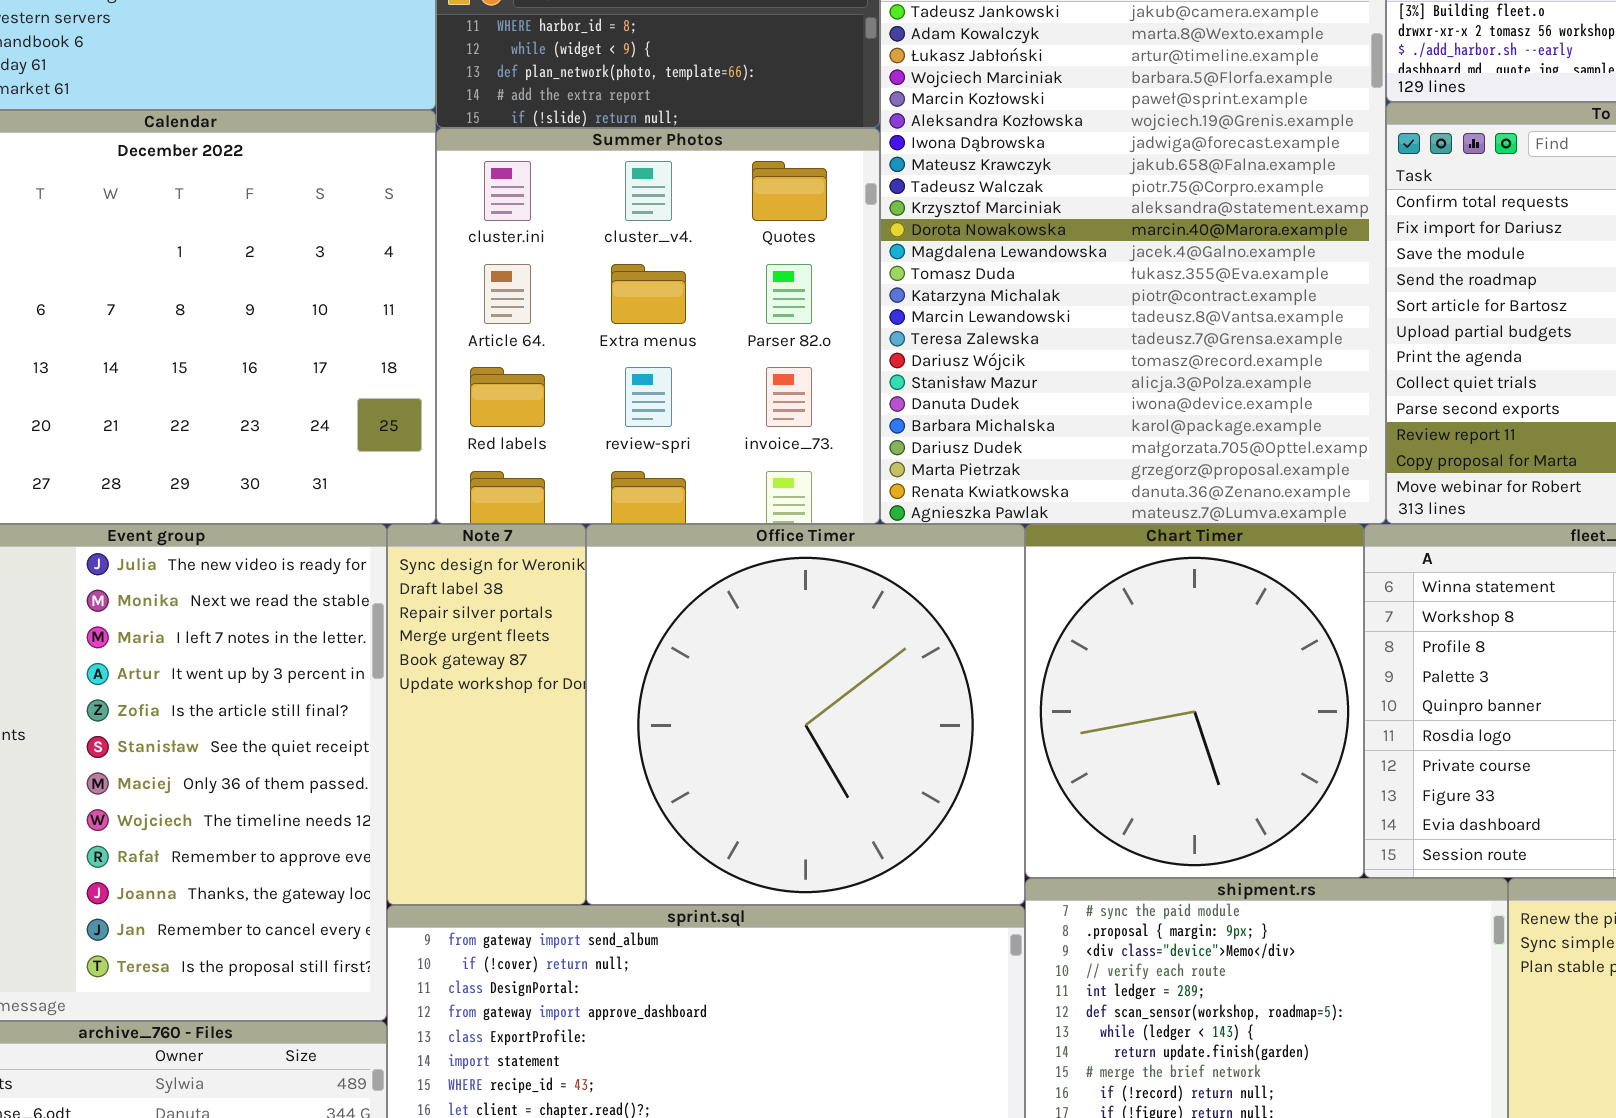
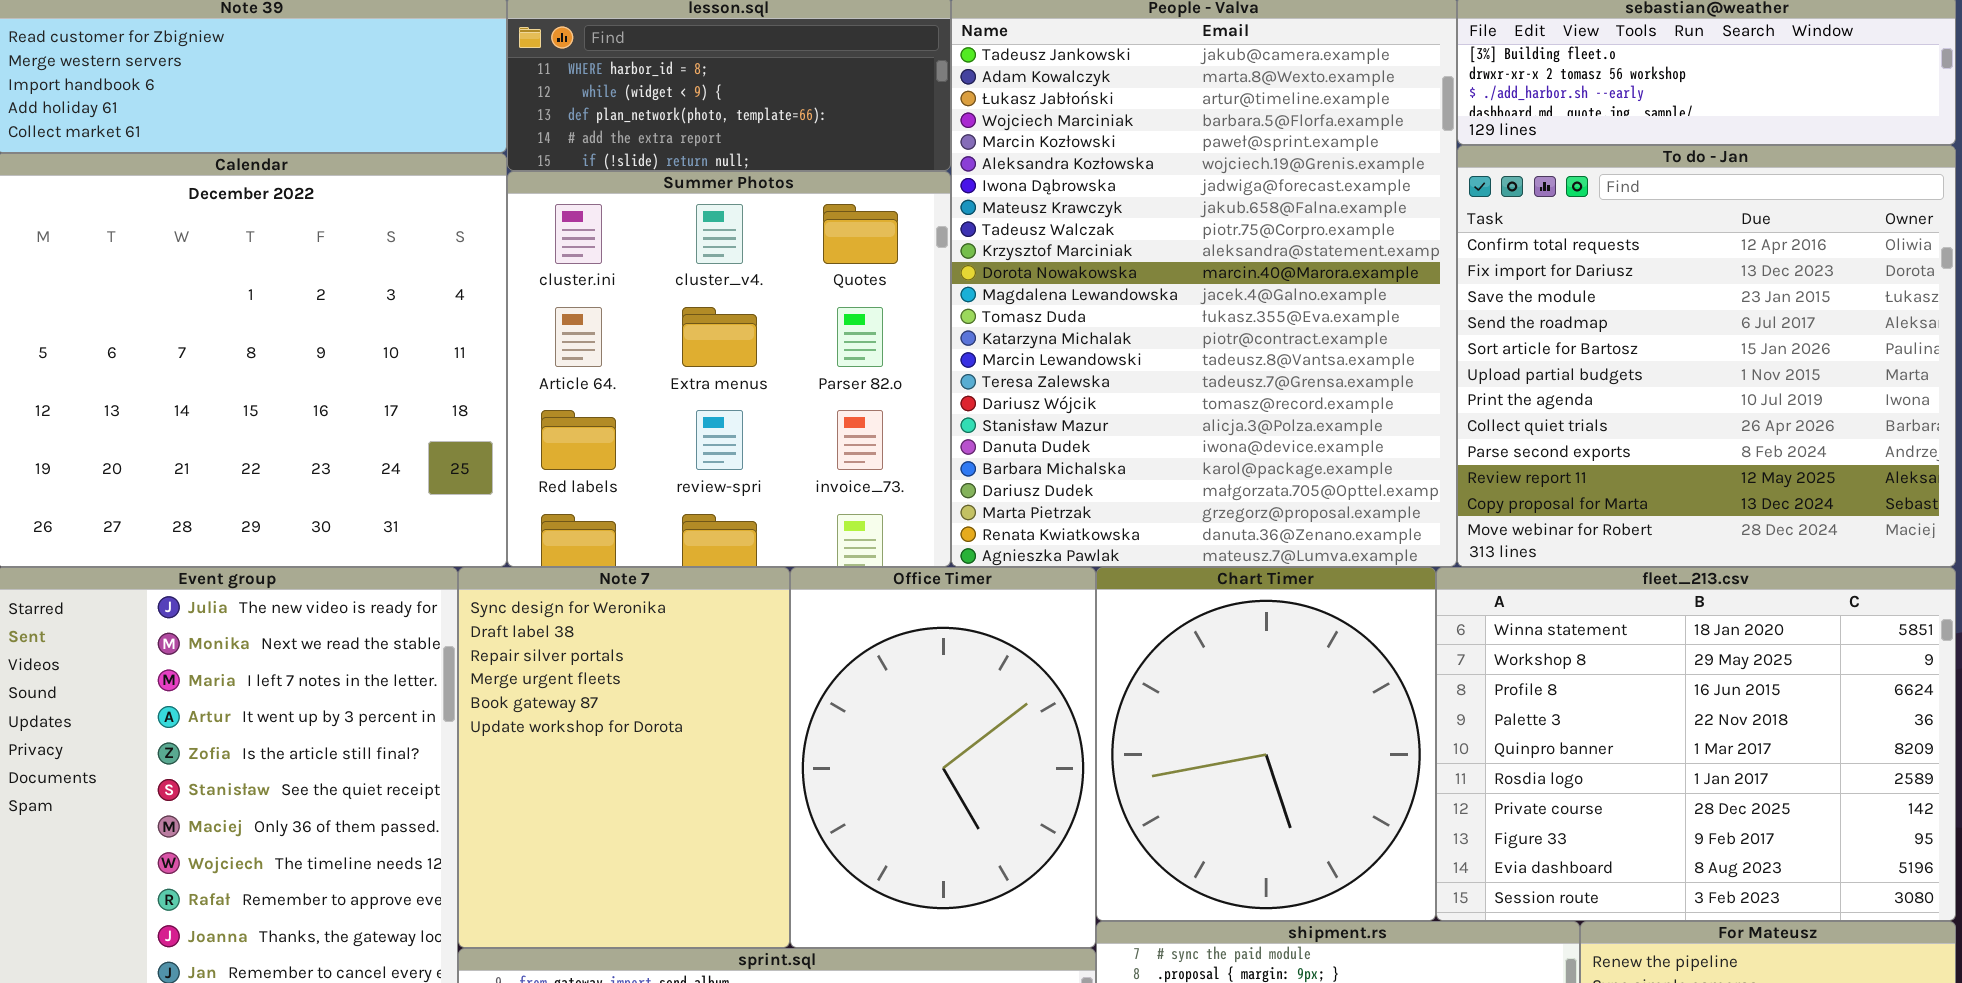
Note 7: [387,524,586,905] -> [458,567,790,948], resized
Office Timer: [586,524,1025,905] -> [790,567,1096,948], resized

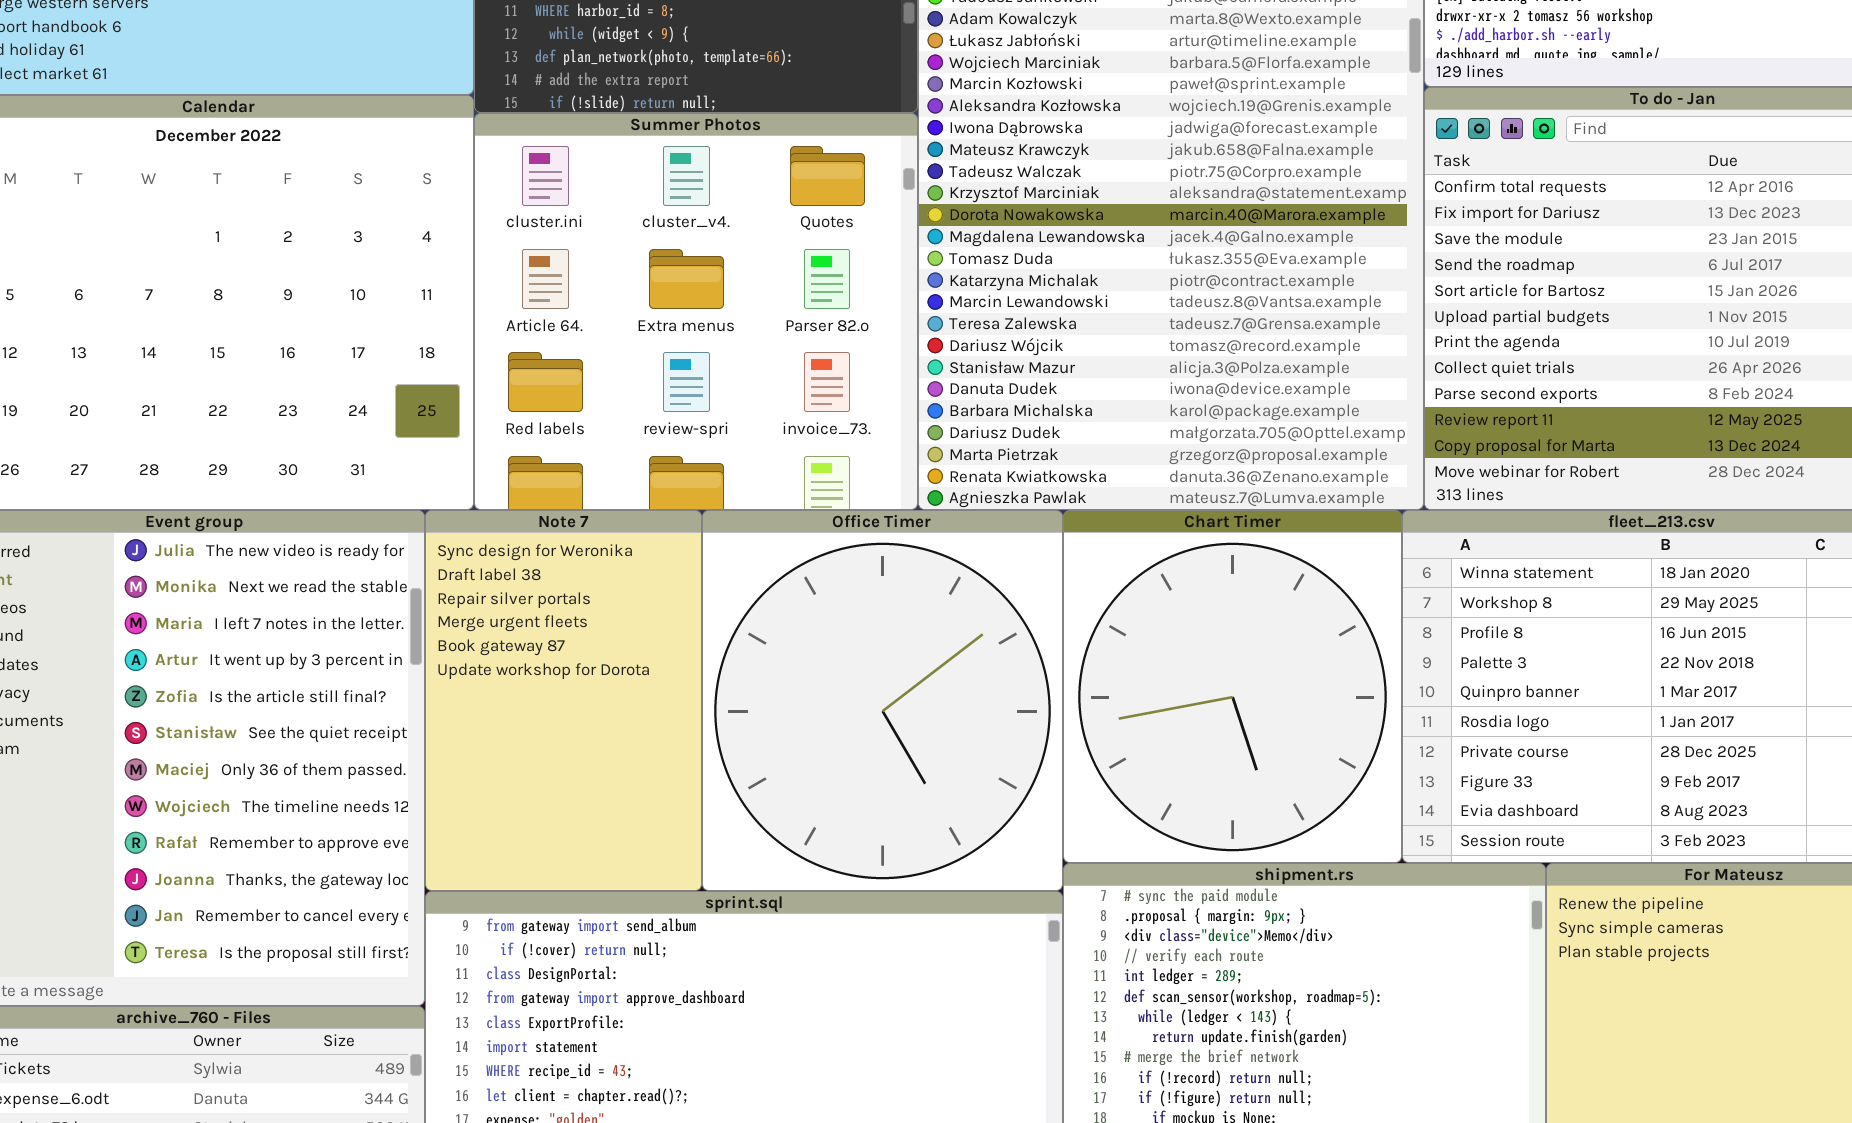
Note 7: [458,567,790,948] -> [425,510,702,891], resized
Office Timer: [790,567,1096,948] -> [702,510,1063,891], resized

